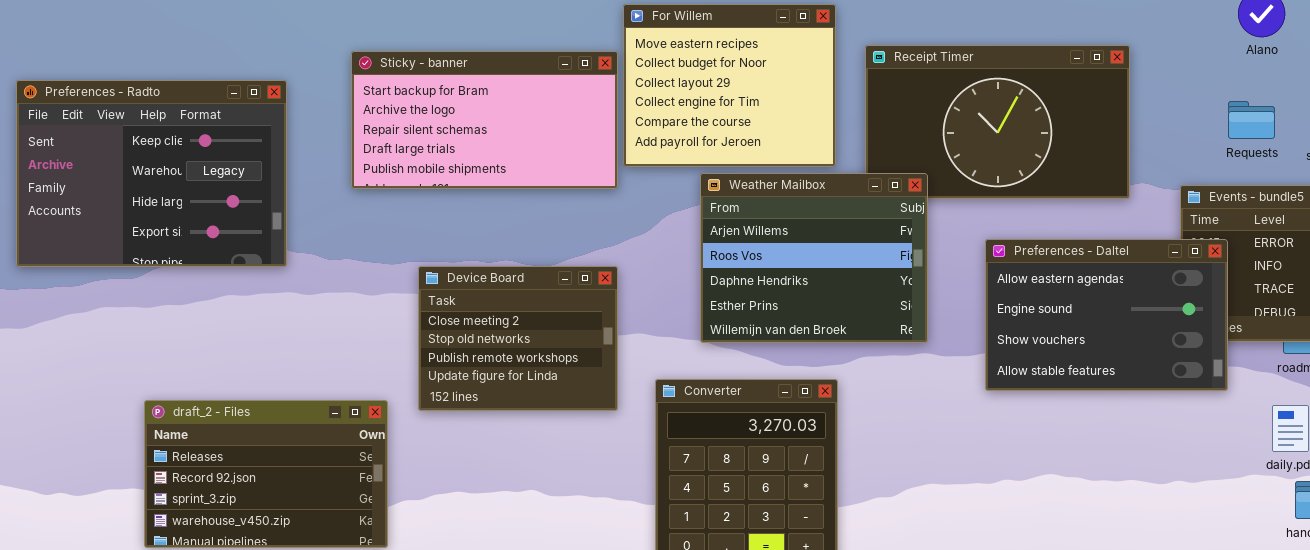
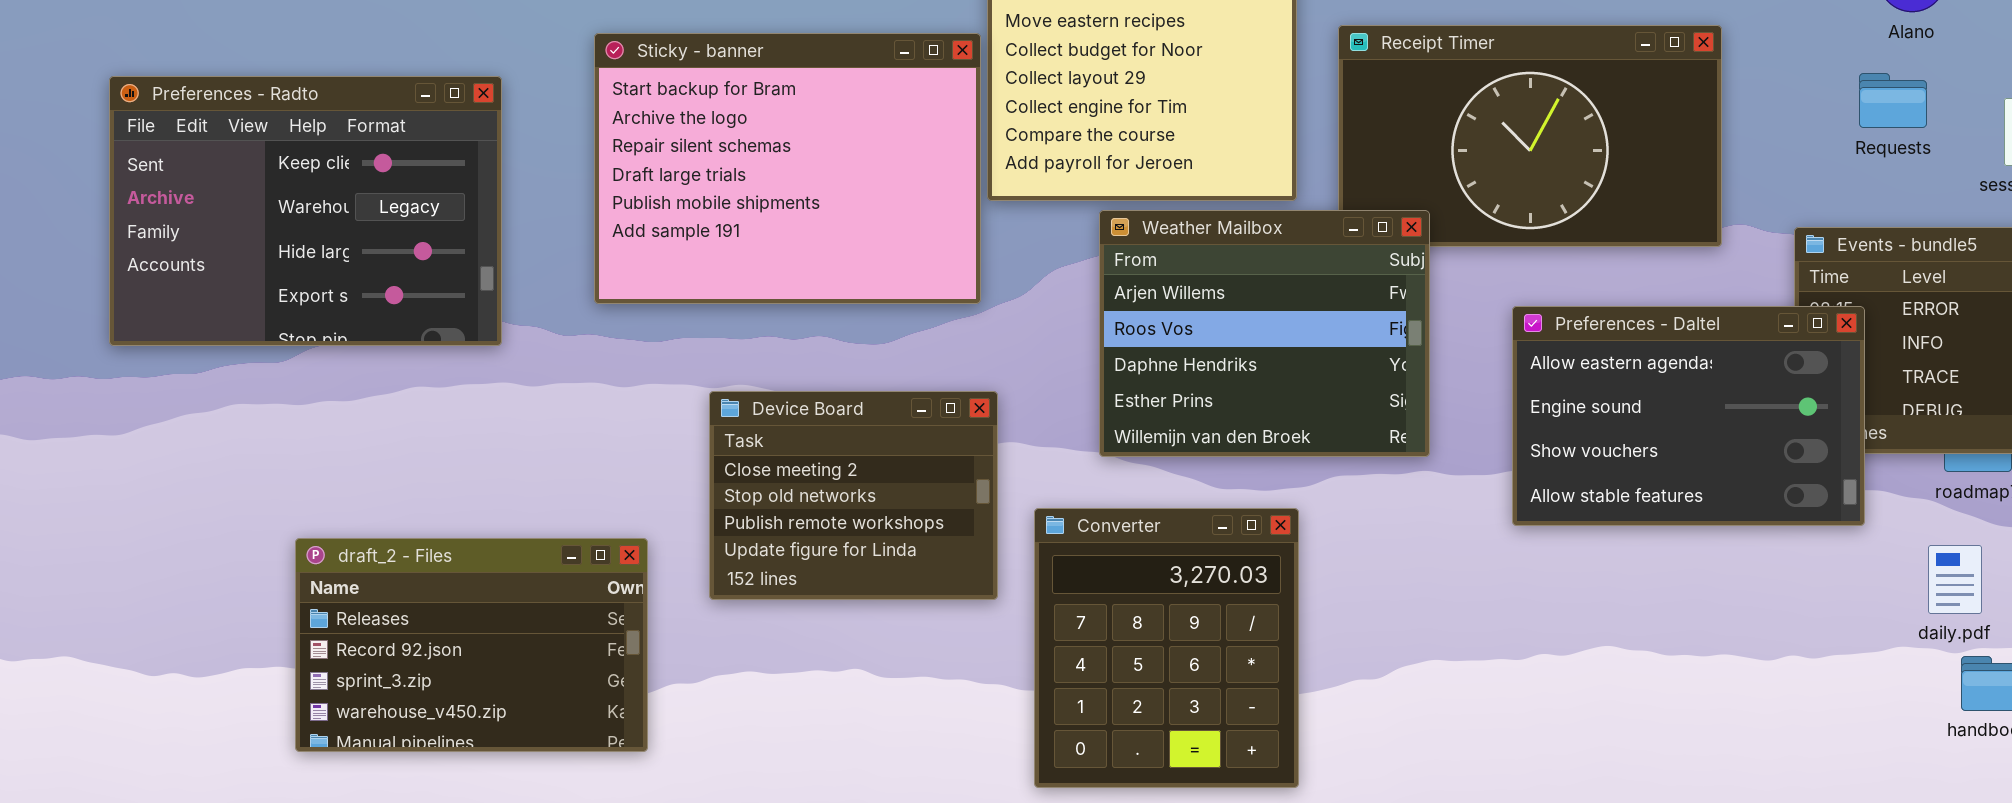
Sticky - banner: [351,51,618,189] -> [594,33,981,304], resized
Requests: [1228,101,1275,139] -> [1859,73,1927,128], moved
Device Board: [418,266,618,411] -> [709,391,998,600], moved

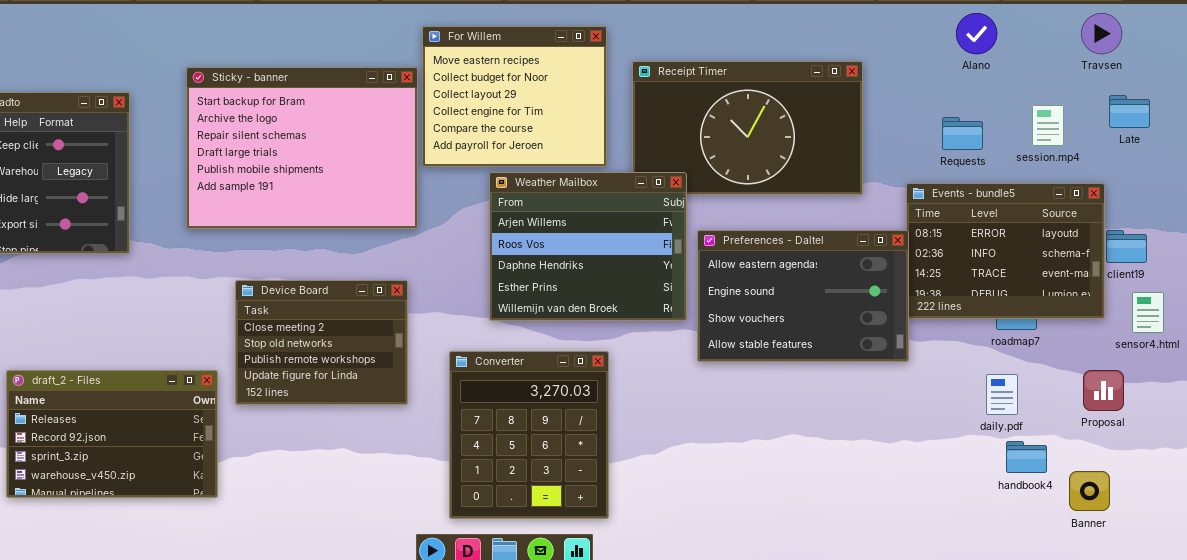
Requests: [1859,73,1927,128] -> [942,117,983,150], moved
Preferences - Daltel: [1512,306,1865,526] -> [697,230,909,362], moved
Device Board: [709,391,998,600] -> [235,280,408,405], moved

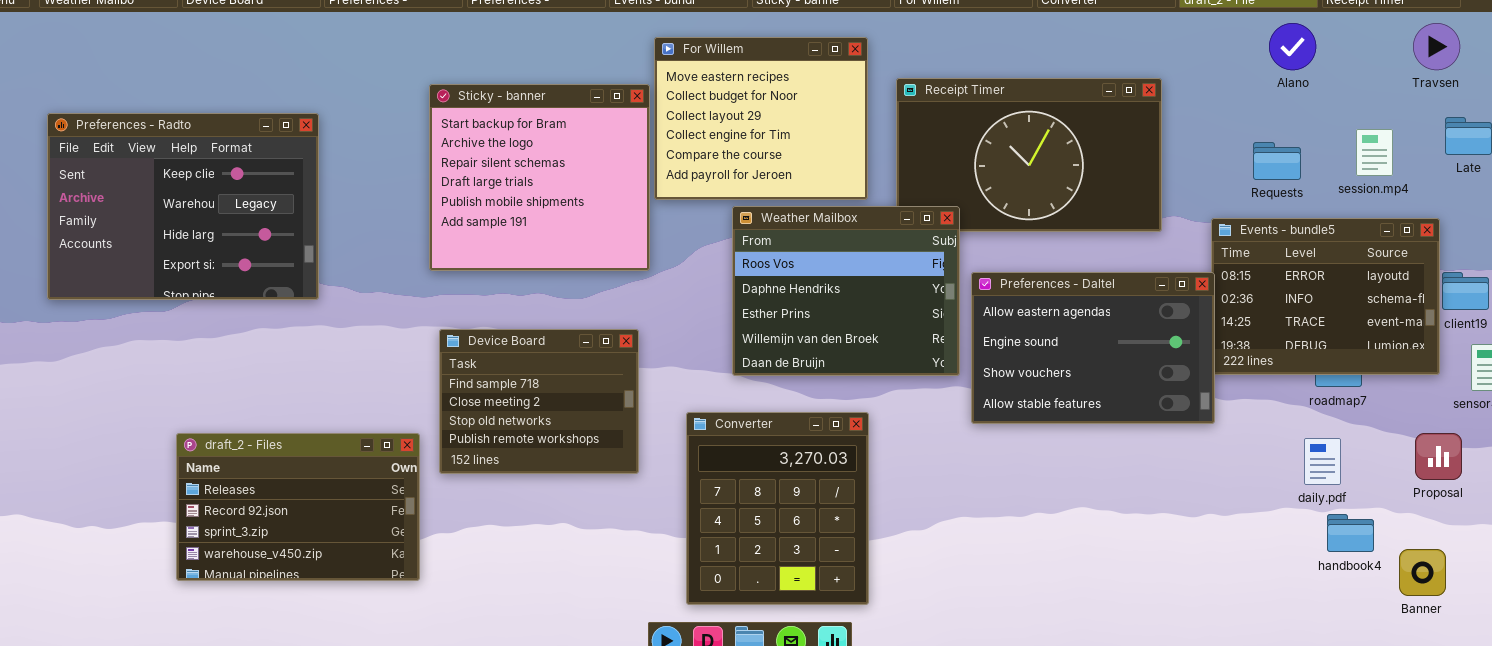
Sticky - banner: [186,67,418,229] -> [429,84,650,271], resized
Weather Mailbox: [489,172,687,321] -> [732,206,960,376], scrolled down 1 row
Device Board: [235,280,408,405] -> [439,329,639,474], scrolled up 1 row

